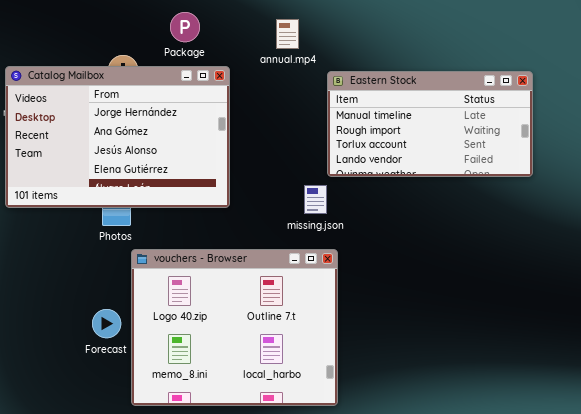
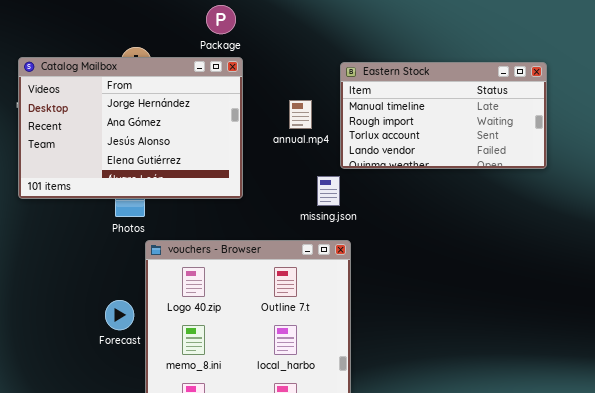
Package: [170,12,200,42] -> [206,5,236,34], moved
annual.mp4: [276,19,299,49] -> [289,100,312,129], moved

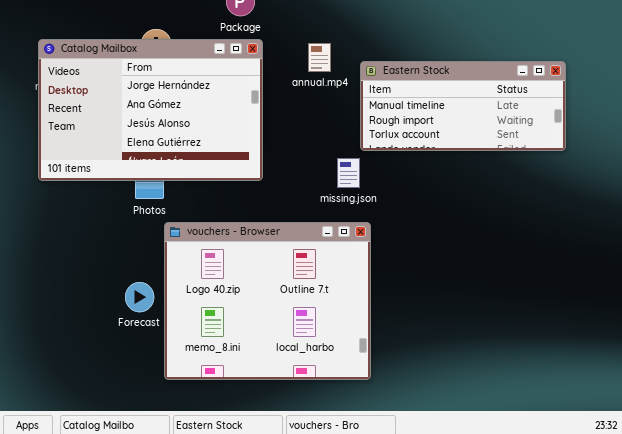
Eastern Stock: [340,62,547,169] -> [360,61,566,151], resized
annual.mp4: [289,100,312,129] -> [308,43,331,72], moved

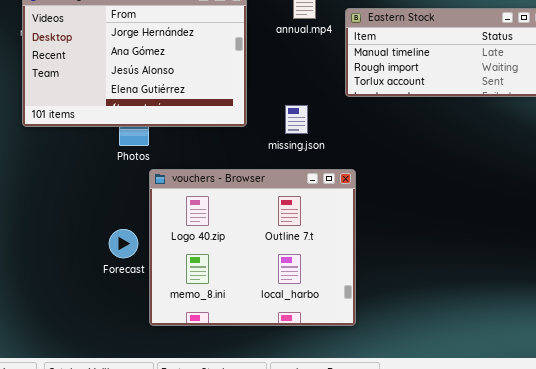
missing.json: [337,158,360,188] -> [285,105,308,134], moved

